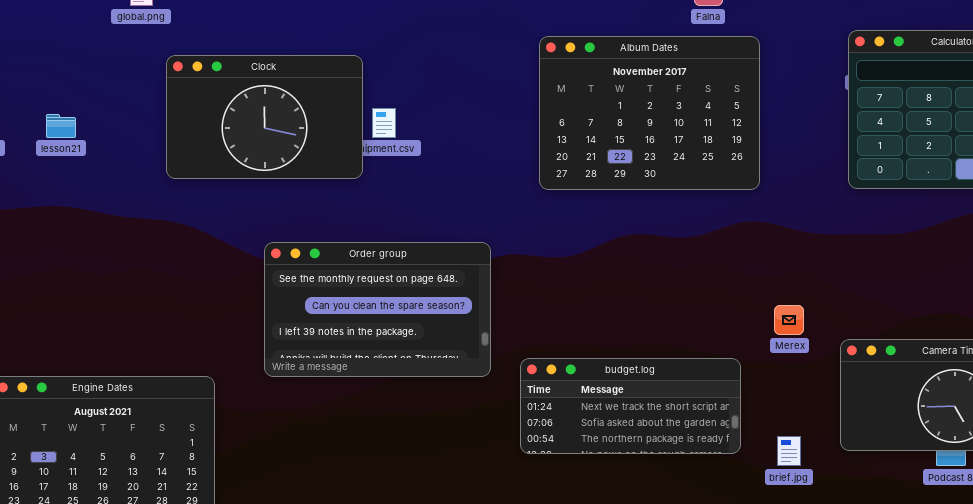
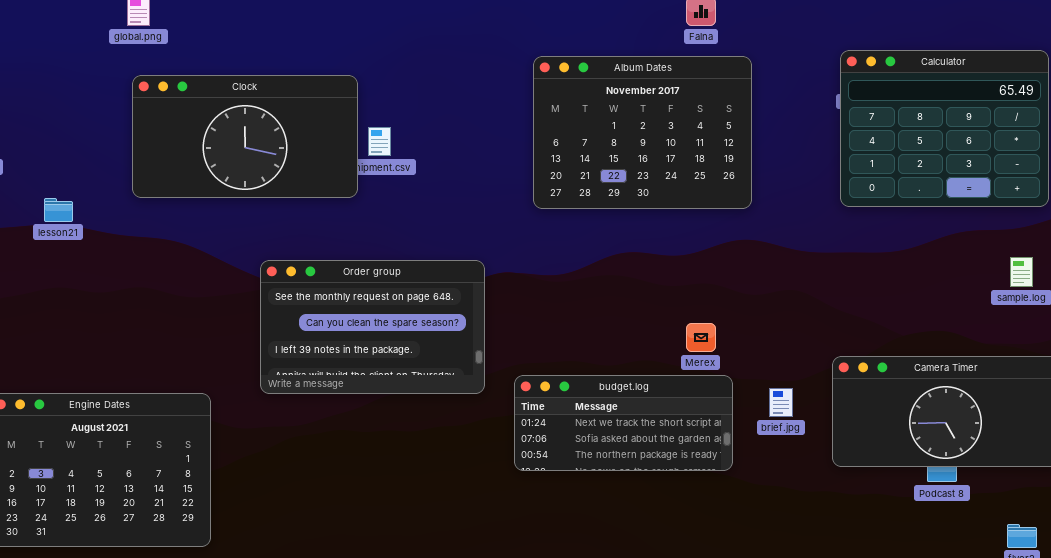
Clock: [166,55,363,179] -> [132,75,358,198], resized
lesson21: [46,114,76,138] -> [44,198,73,222], moved
Merex: [774,305,804,335] -> [686,323,716,352], moved
brief.jpg: [777,436,801,466] -> [769,388,793,417], moved

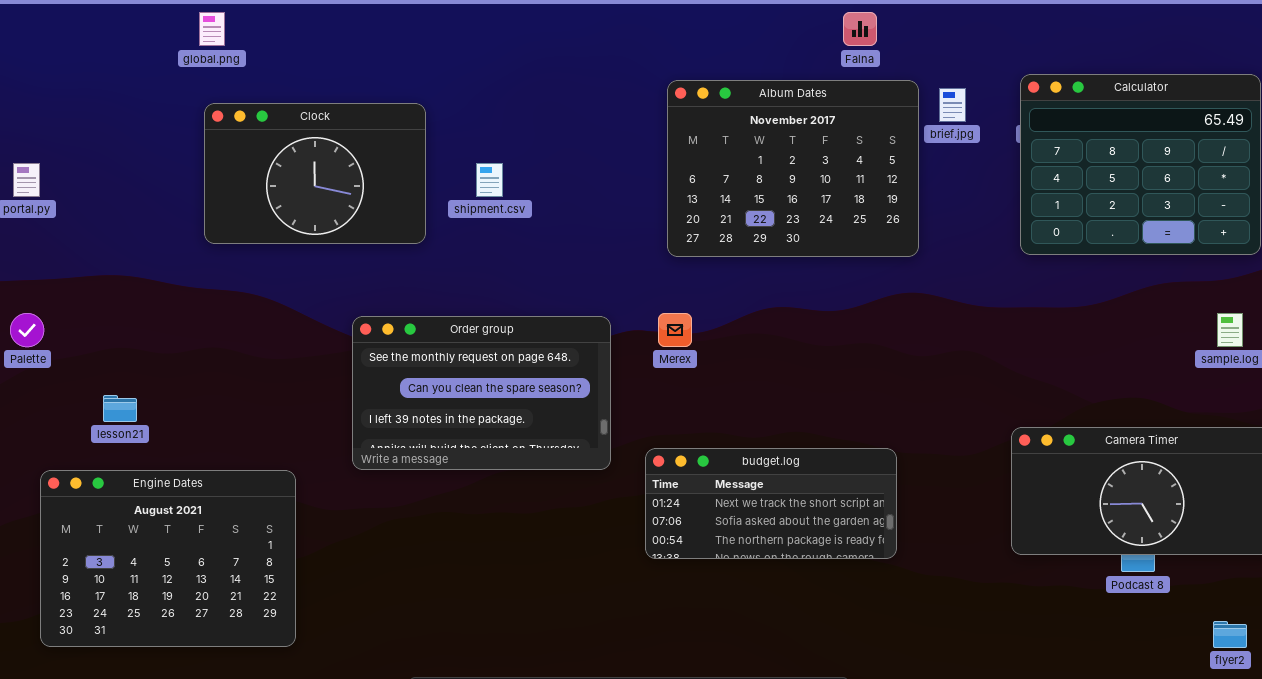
Clock: [132,75,358,198] -> [204,103,426,244], resized
lesson21: [44,198,73,222] -> [103,395,137,422], moved
Merex: [686,323,716,352] -> [658,313,692,347], moved
brief.jpg: [769,388,793,417] -> [939,88,966,122], moved

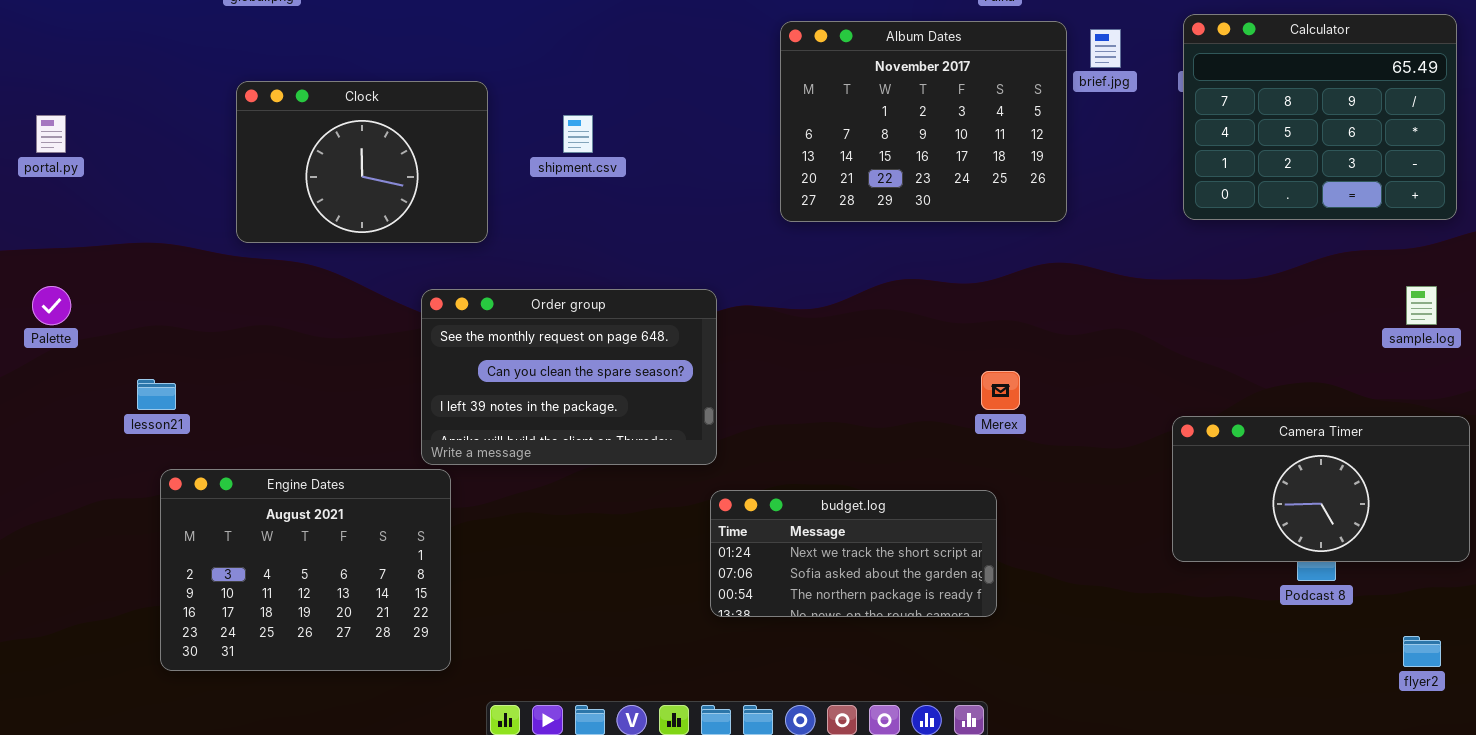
Clock: [204,103,426,244] -> [236,81,488,243], moved
Merex: [658,313,692,347] -> [981,371,1020,410], moved
budget.log: [645,448,897,559] -> [710,490,997,617], moved
Engine Dates: [40,470,296,647] -> [160,469,451,671], moved

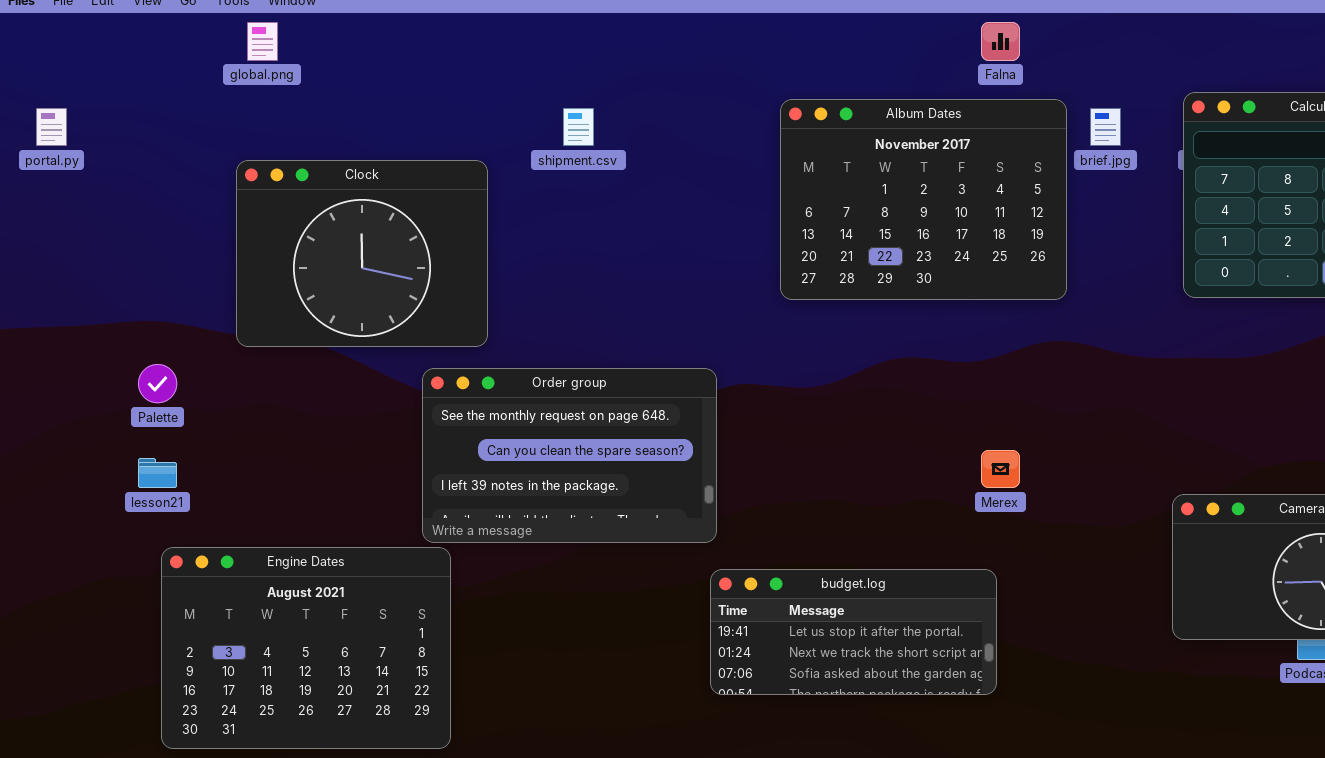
Clock: [236,81,488,243] -> [236,160,488,347], resized
portal.py: [36,115,66,153] -> [36,108,67,146], moved
shipment.csv: [563,115,593,153] -> [563,108,594,146], moved
Palette: [32,286,71,325] -> [138,364,177,403], moved
budget.log: [710,490,997,617] -> [710,569,997,695], scrolled up 1 row

